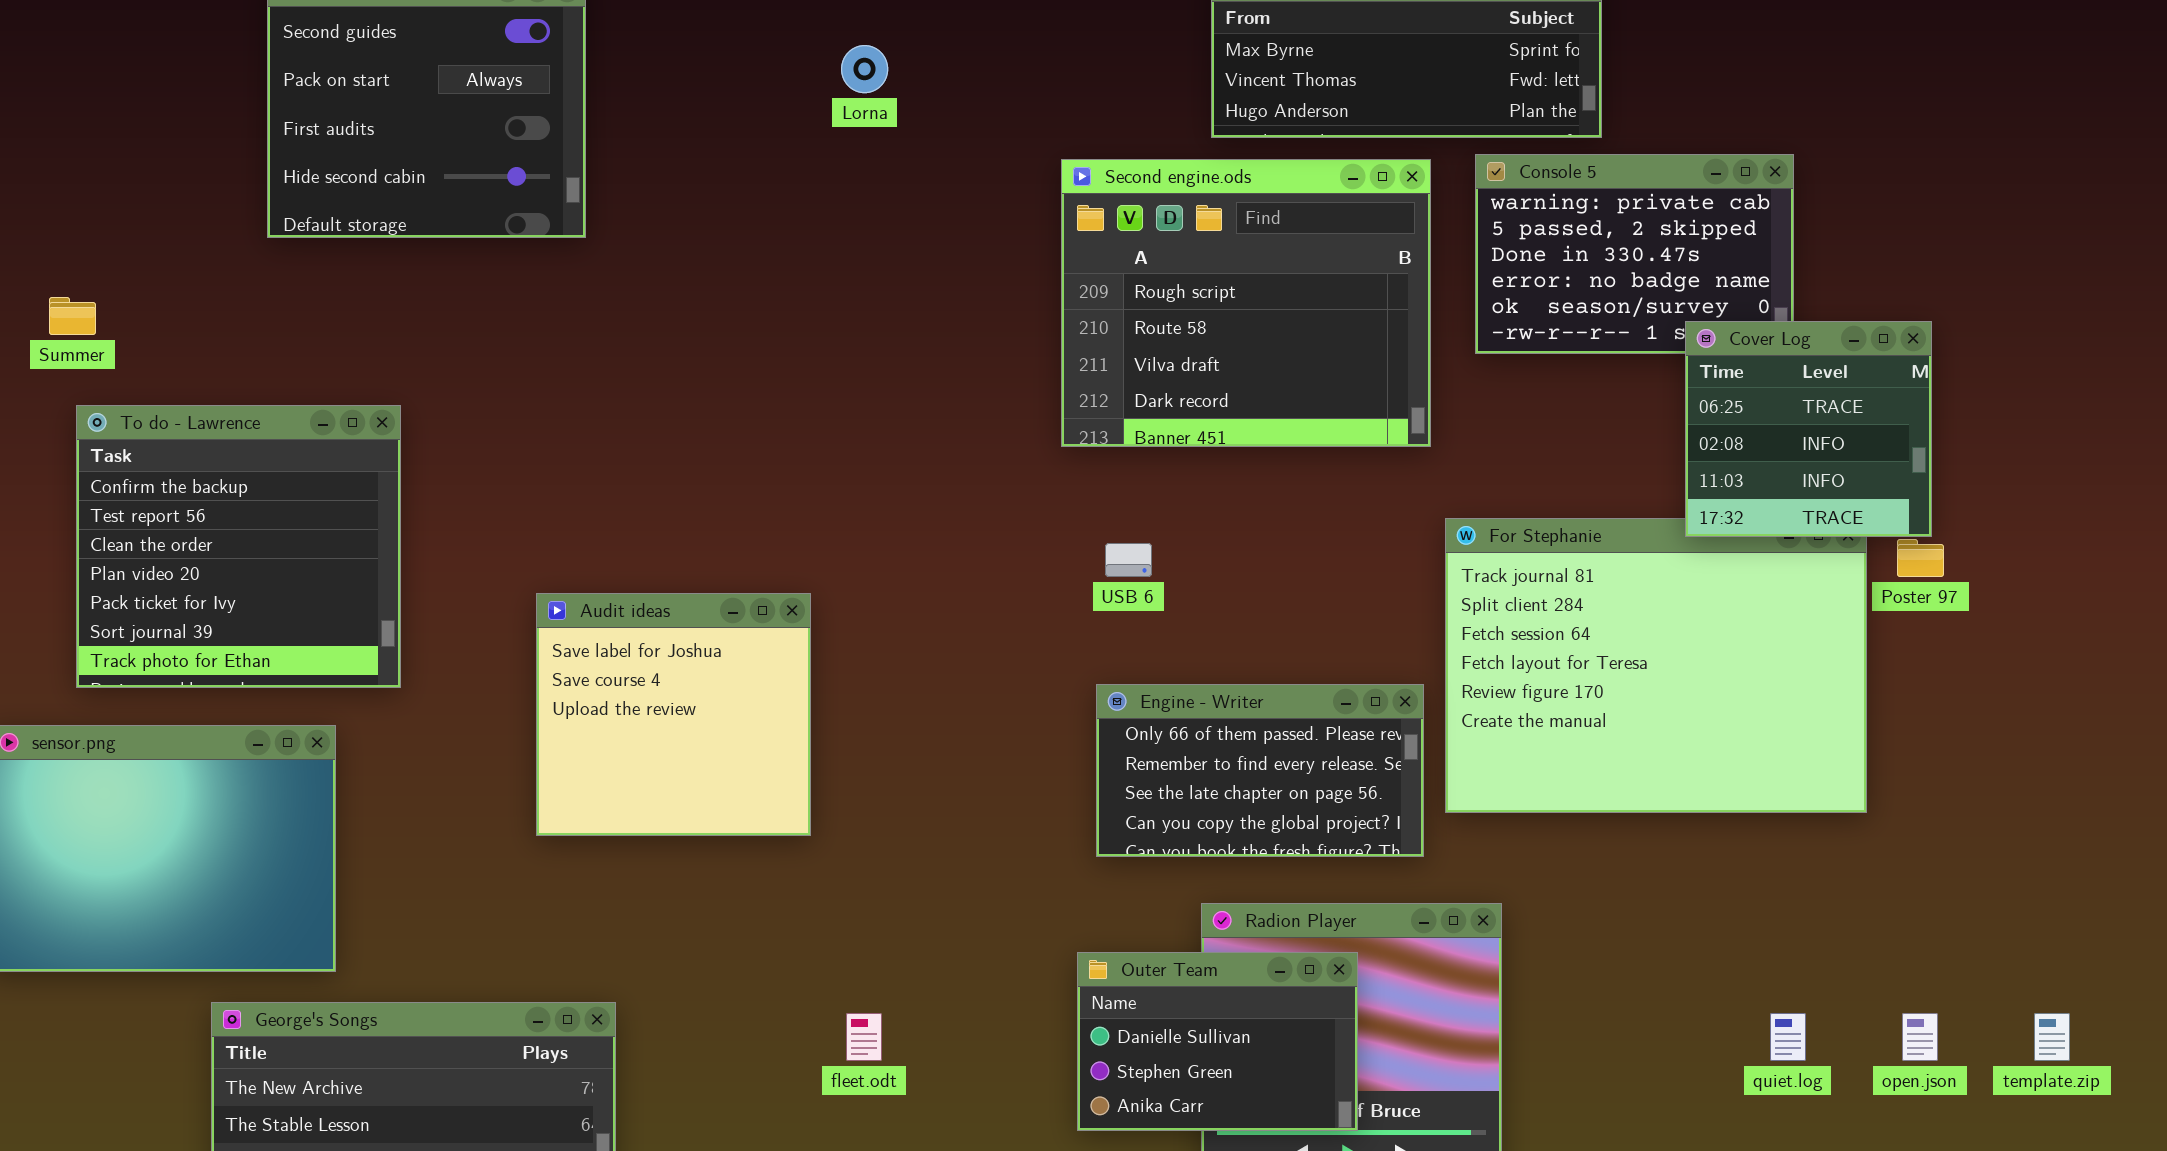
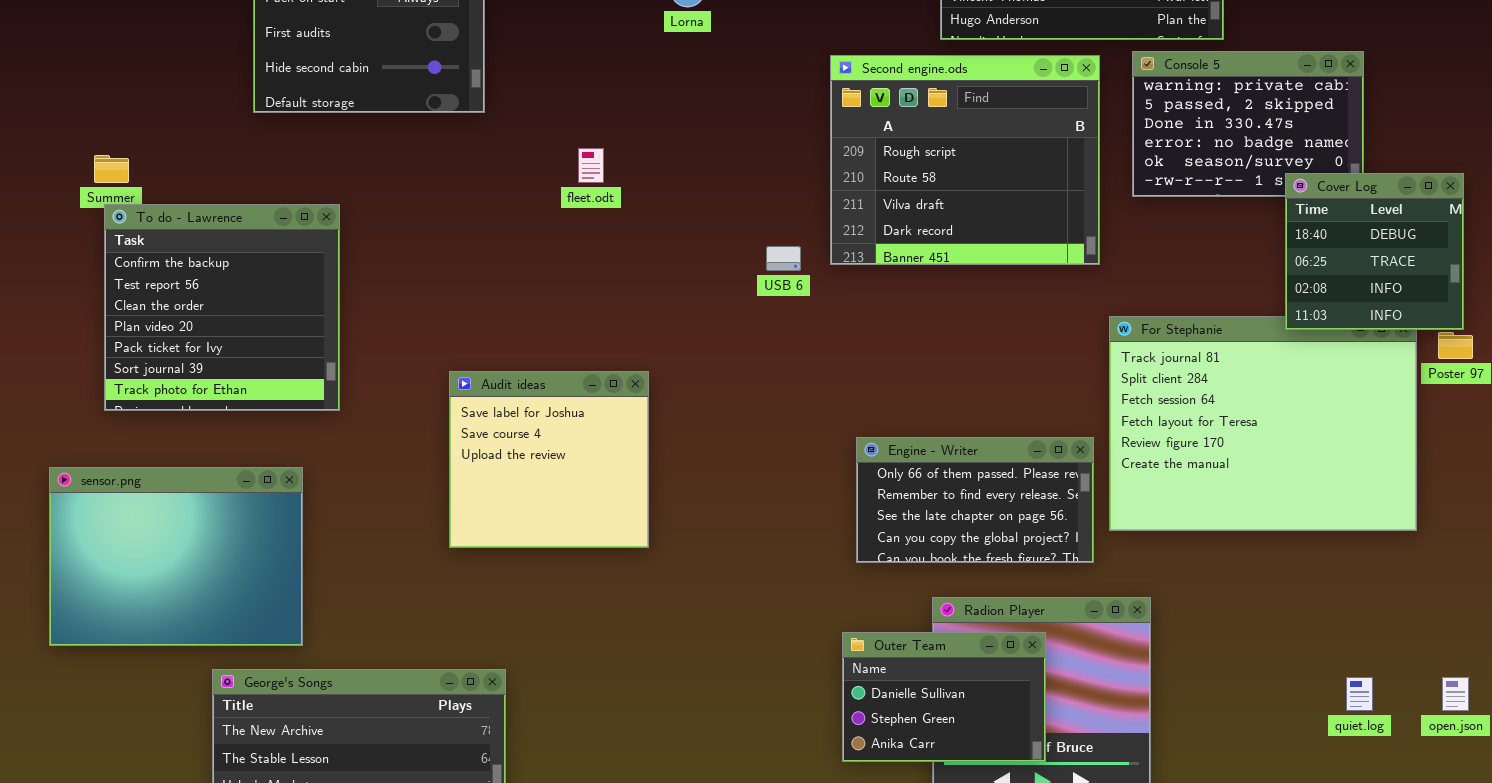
Cover Log: [1685,321,1932,537] -> [1285,173,1464,330], scrolled up 1 row
To do - Lawrence: [76,405,401,688] -> [104,204,340,411], moved
USB 6: [1105,543,1152,577] -> [766,246,801,271], moved
fleet.odt: [846,1013,882,1061] -> [578,148,604,183], moved

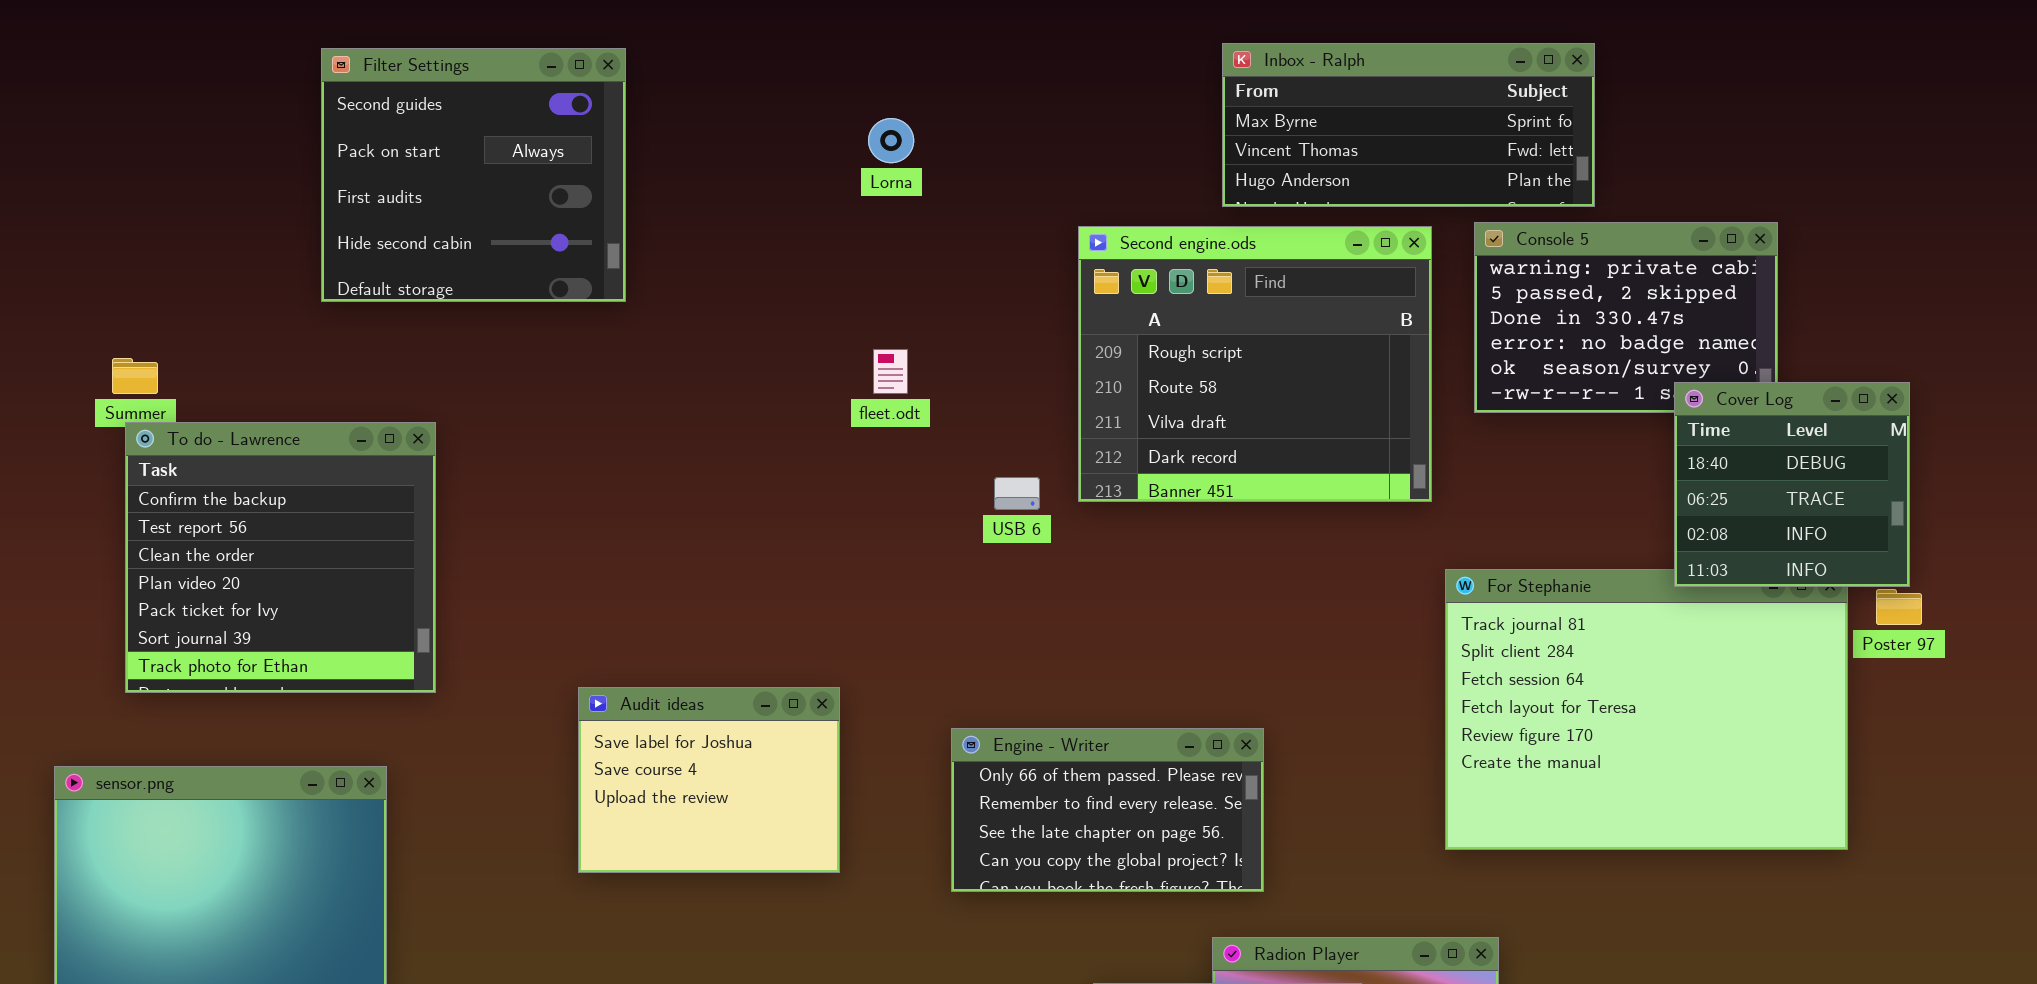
fleet.odt: [578,148,604,183] -> [873,349,908,394], moved
Audit ideas: [449,371,649,548] -> [578,687,840,873], resized
Engine - Writer: [856,437,1094,563] -> [951,728,1264,892], moved

